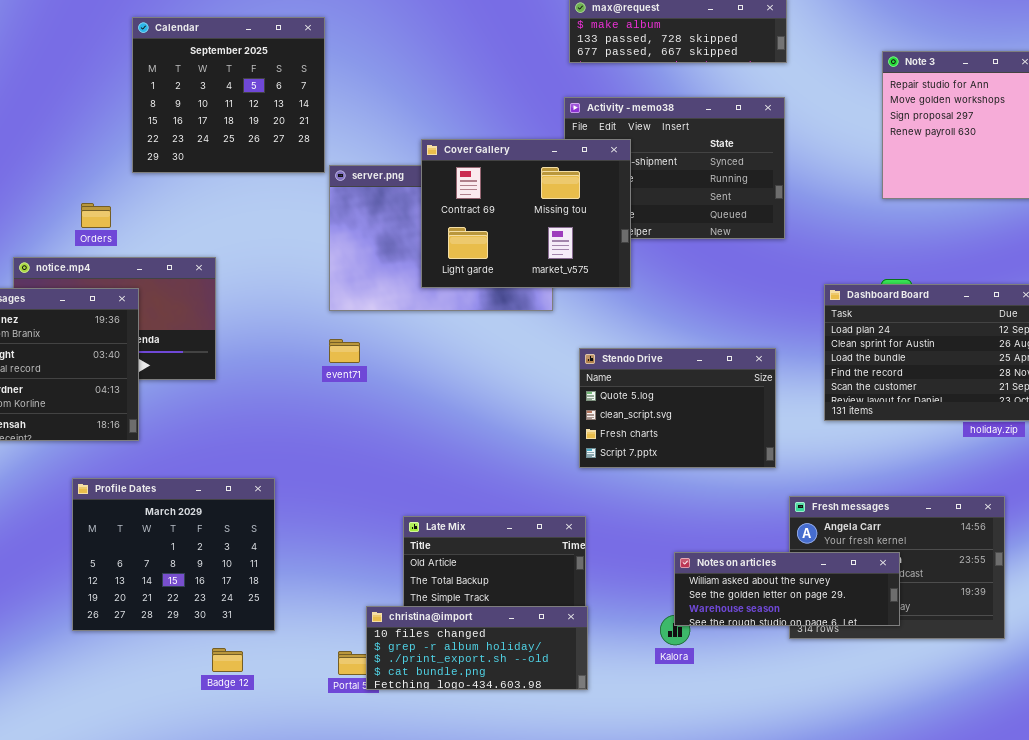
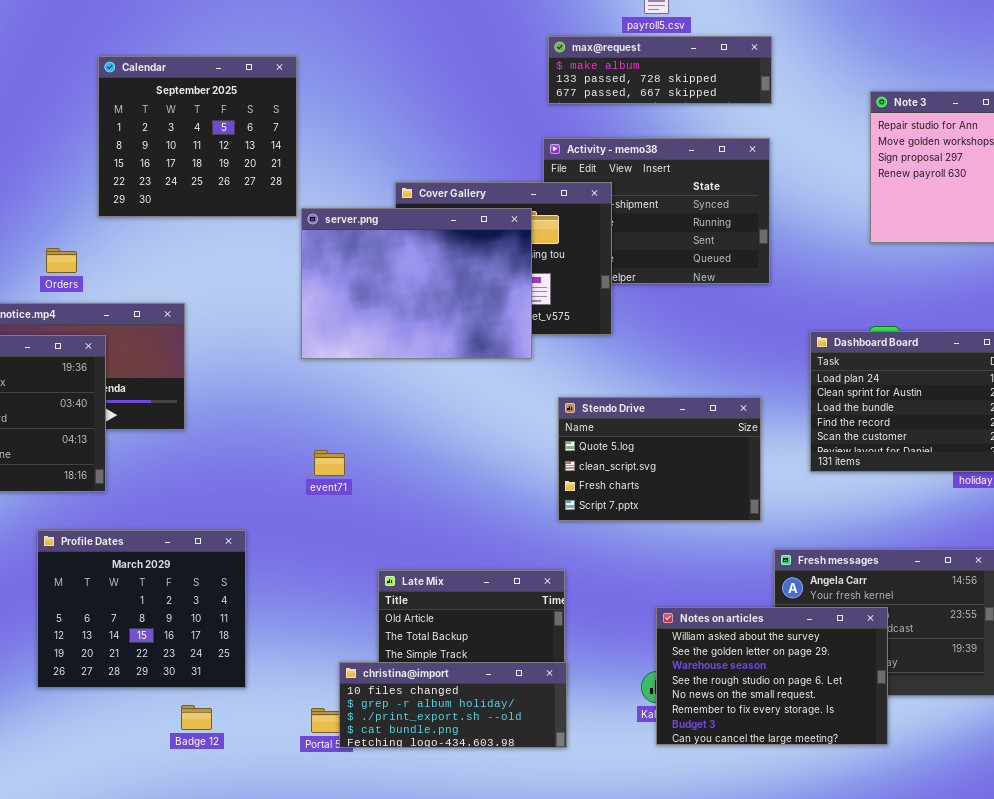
server.png: [329,165,553,311] -> [301,208,532,359], raised
event71: [329,339,360,363] -> [314,450,345,476], moved
Notes on articles: [674,552,900,626] -> [656,607,888,745], resized

